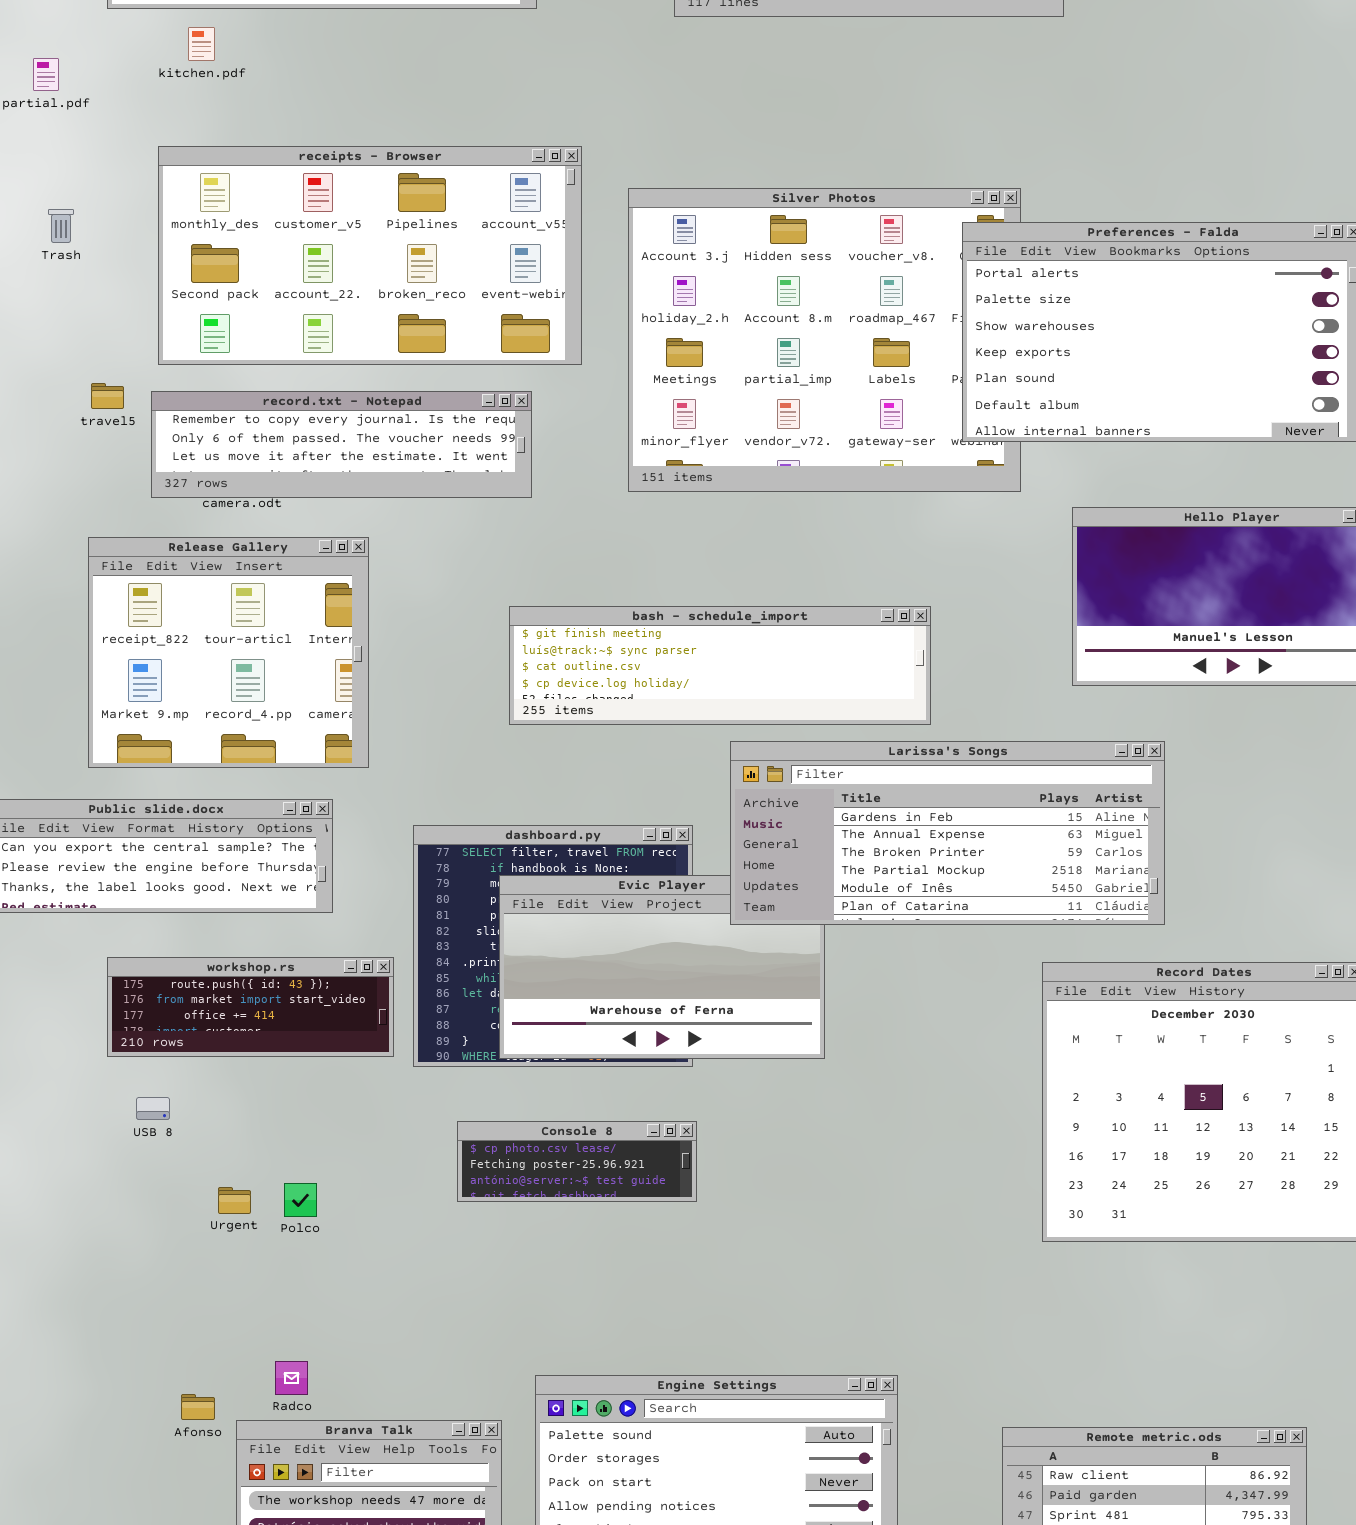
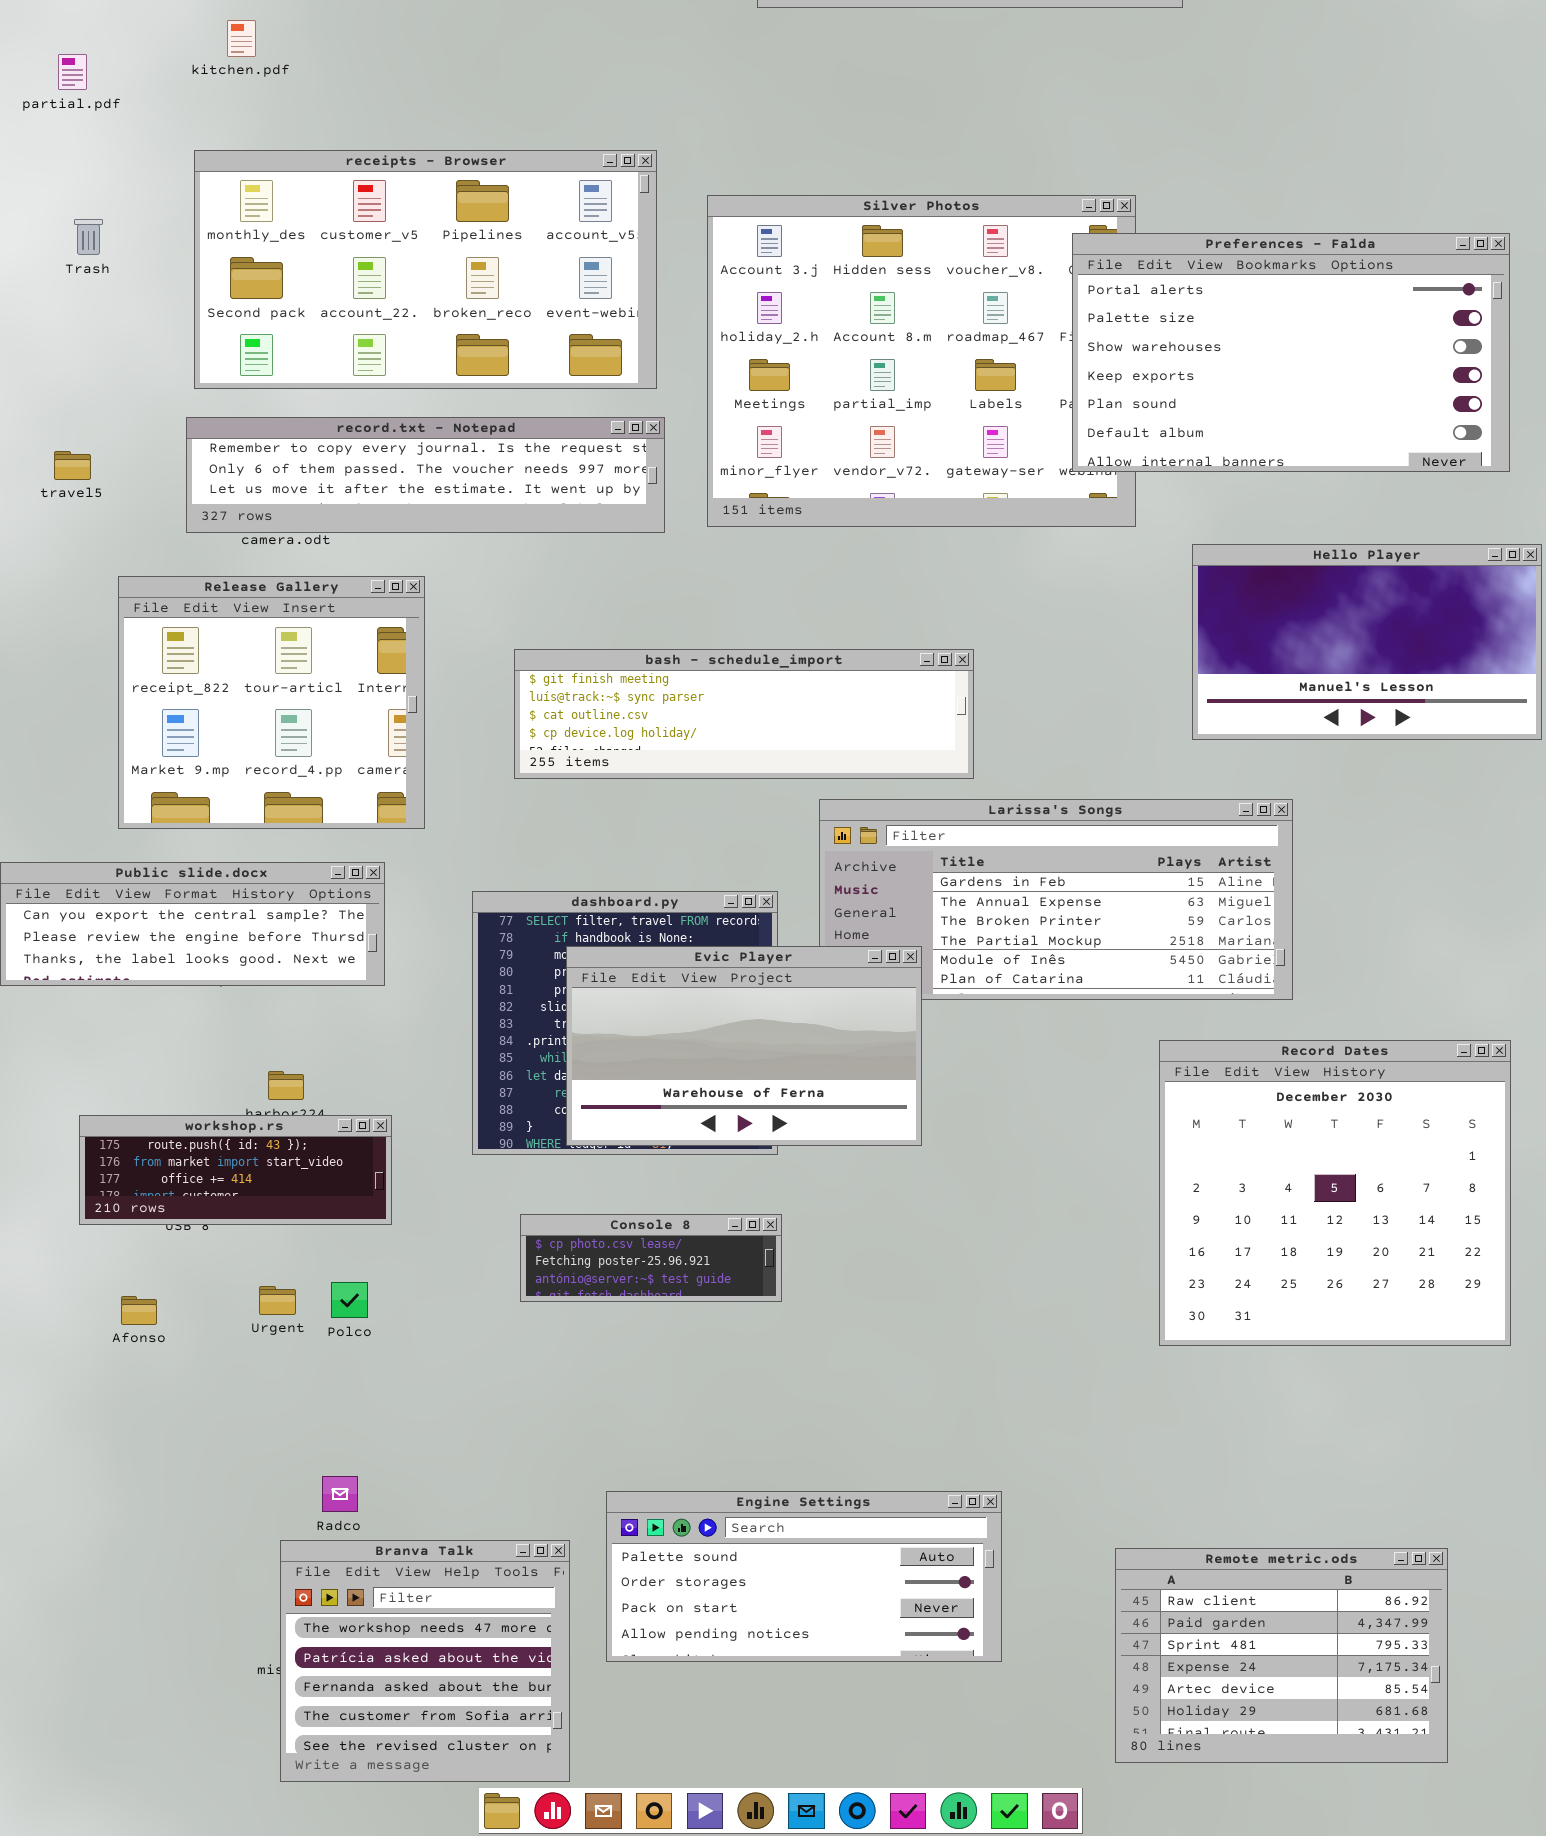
travel5: [91,383,124,409] -> [54,451,91,480], moved
record.txt - Notepad: [151,391,532,498] -> [186,417,665,533], resized
bash - schedule_import: [509,606,931,725] -> [514,649,974,779], moved
Evic Player: [499,875,825,1059] -> [566,946,922,1146], raised
workshop.rs: [107,957,394,1057] -> [79,1115,392,1225], moved
Afonso: [181,1394,215,1420] -> [121,1296,157,1325], moved

